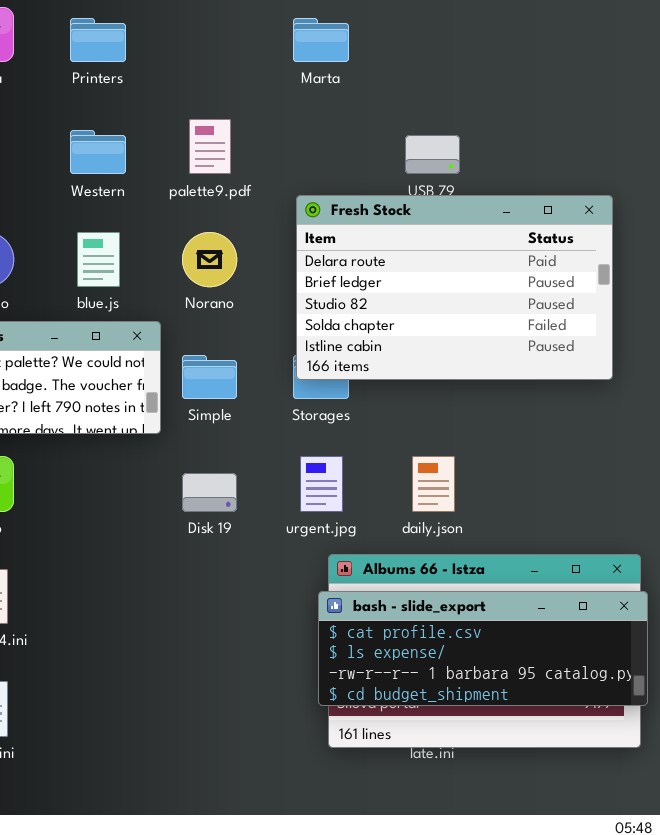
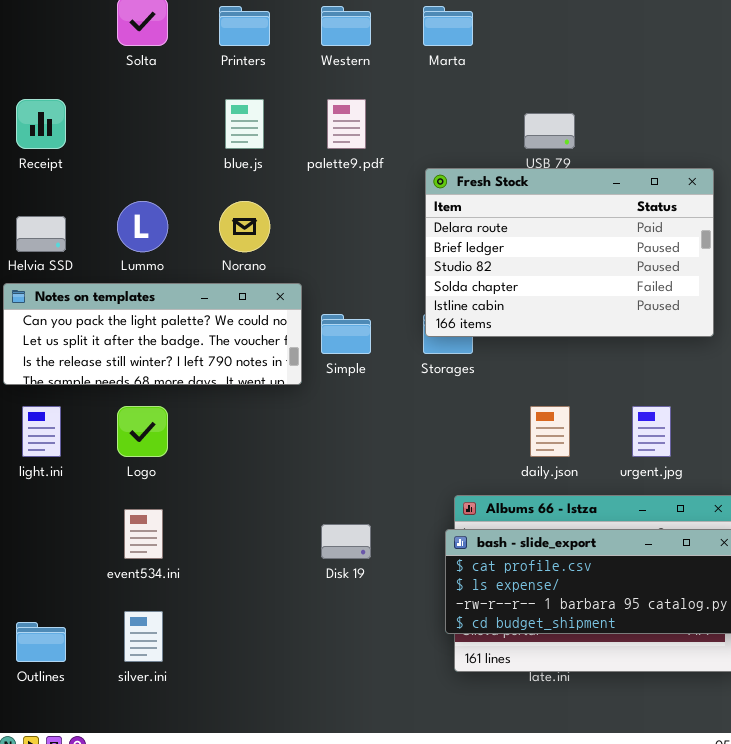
Western: [70,130,126,174] -> [321,6,371,46], moved
blue.js: [77,232,120,287] -> [225,99,264,149], moved
Norano: [182,232,237,287] -> [219,201,270,252], moved
urgent.jpg: [300,456,343,512] -> [632,406,671,457], moved
Disk 19: [182,473,237,512] -> [321,524,371,559], moved

